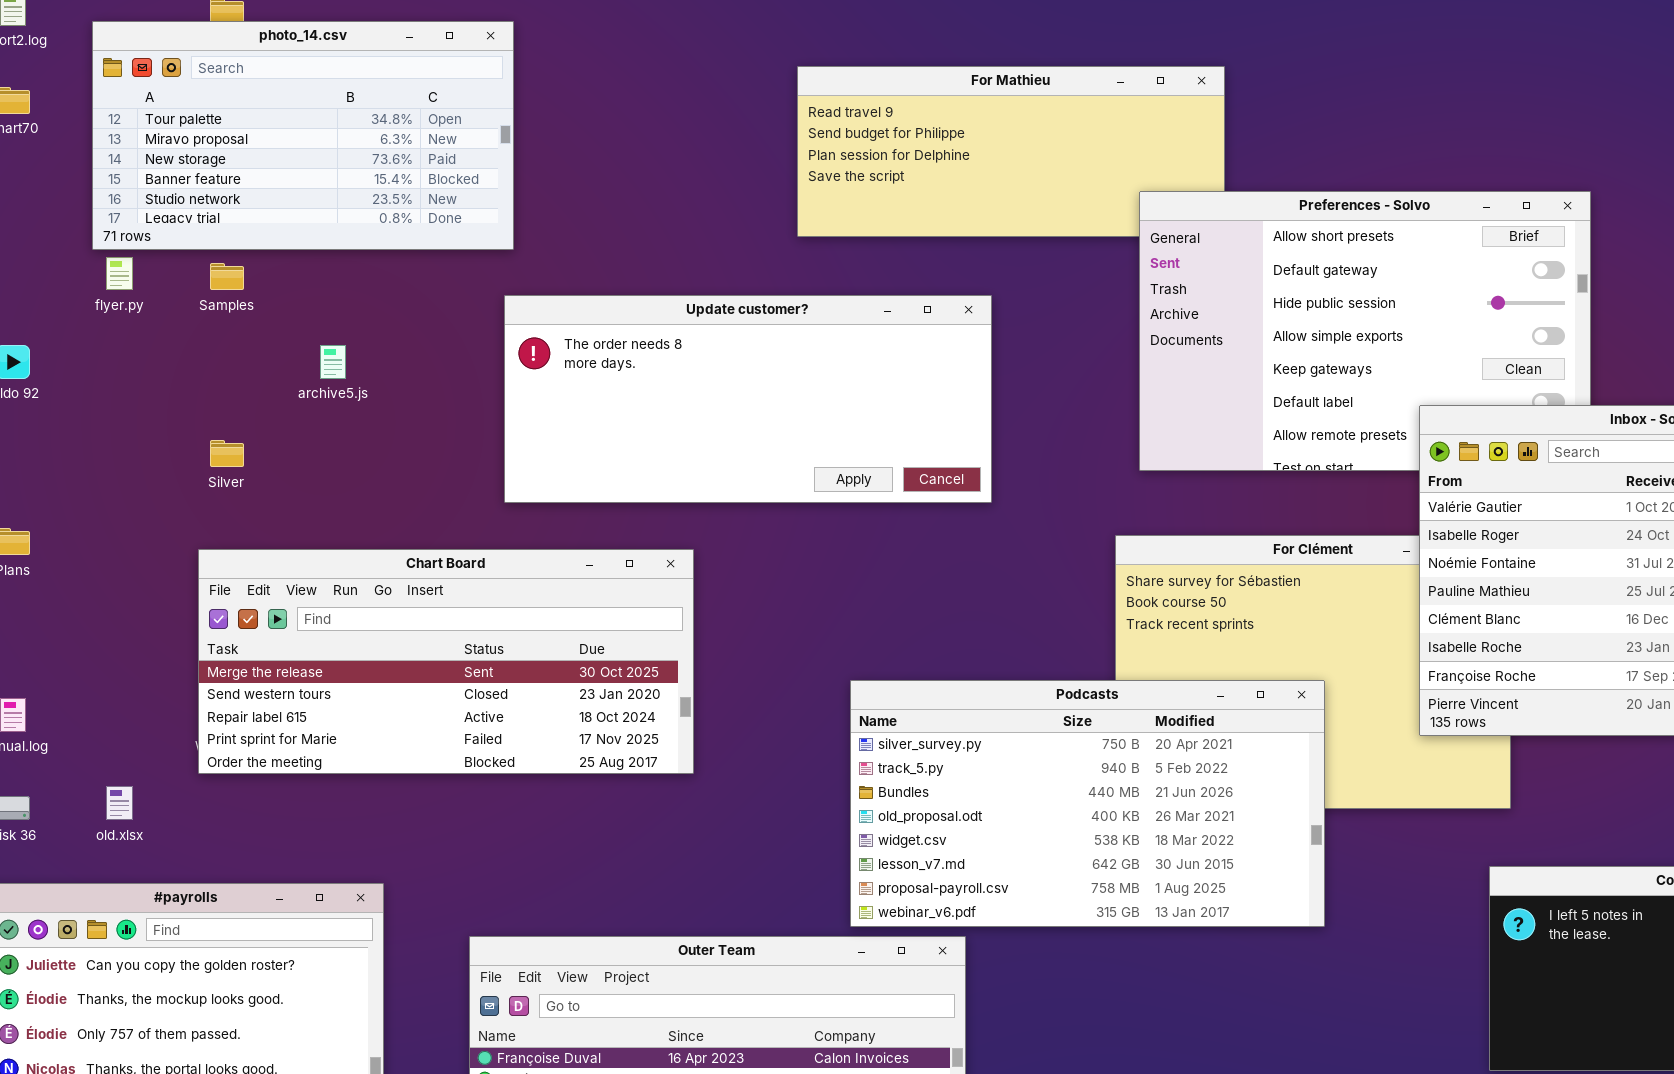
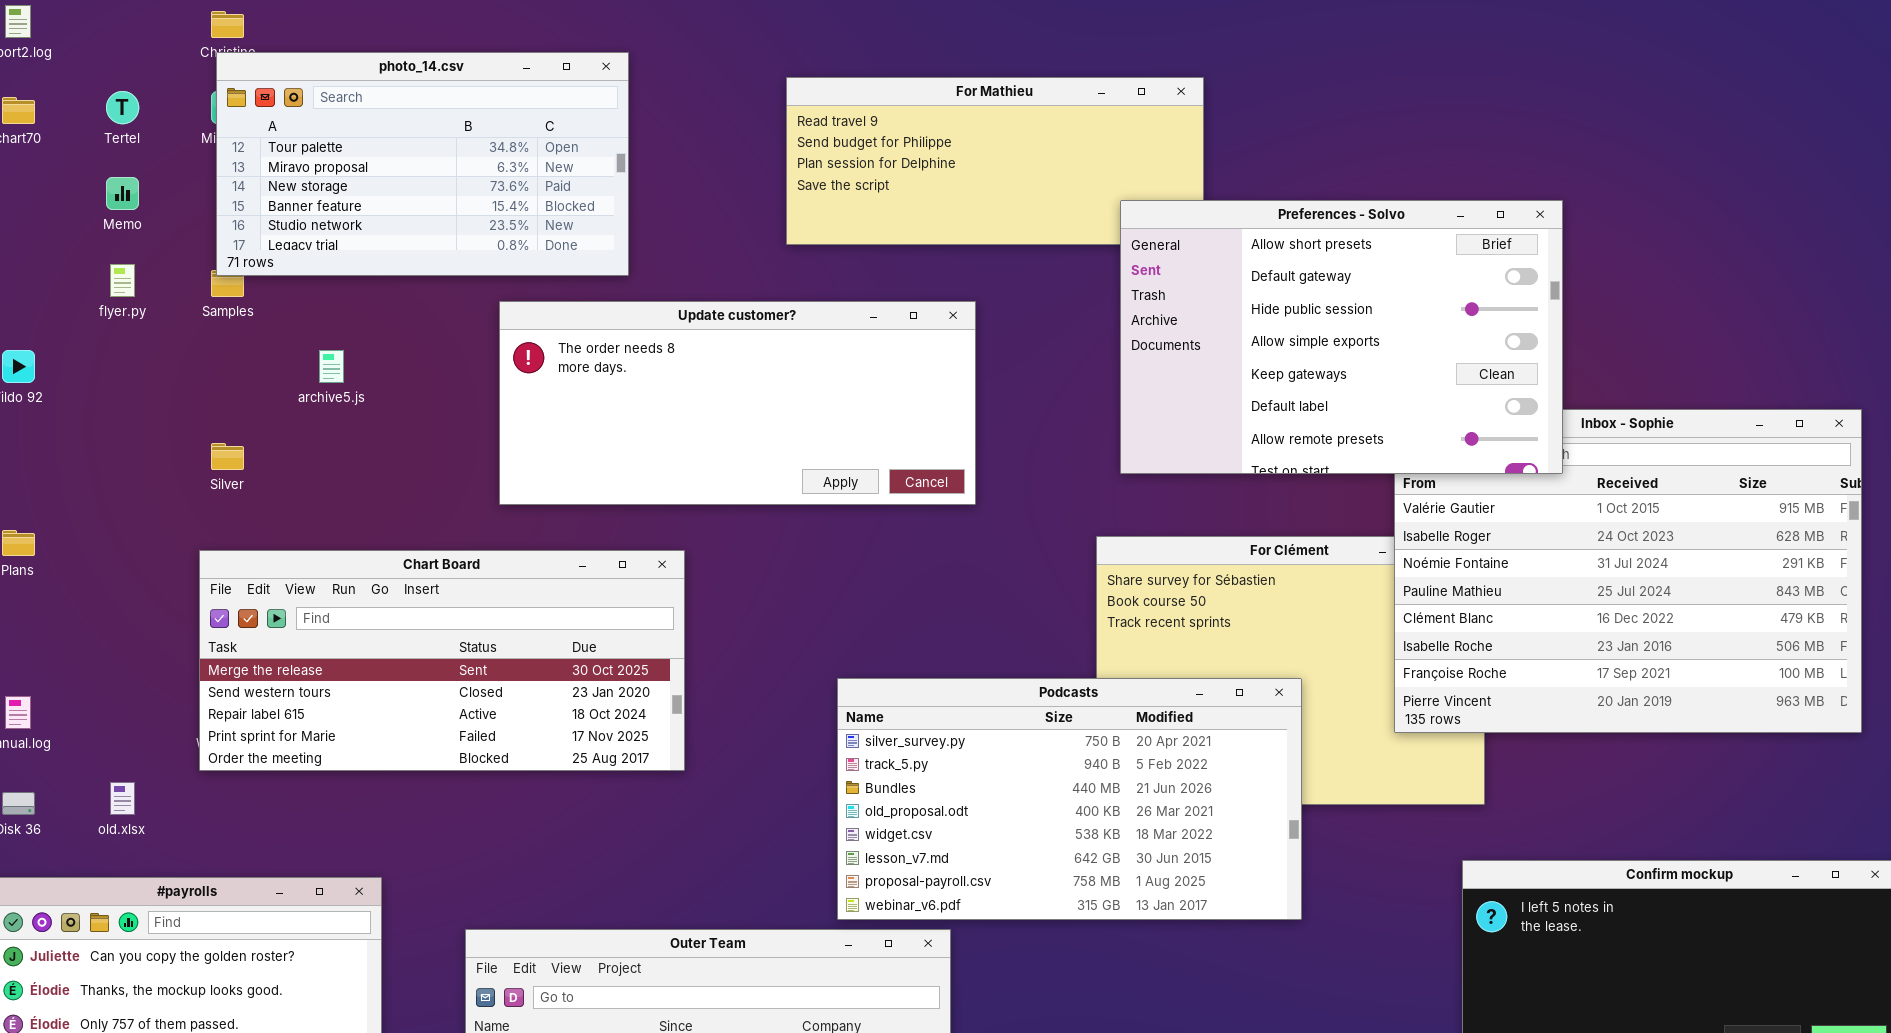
photo_14.csv: [92,21,514,250] -> [216,52,629,276], moved
Preferences - Solvo: [1139,191,1591,471] -> [1120,200,1563,474], raised

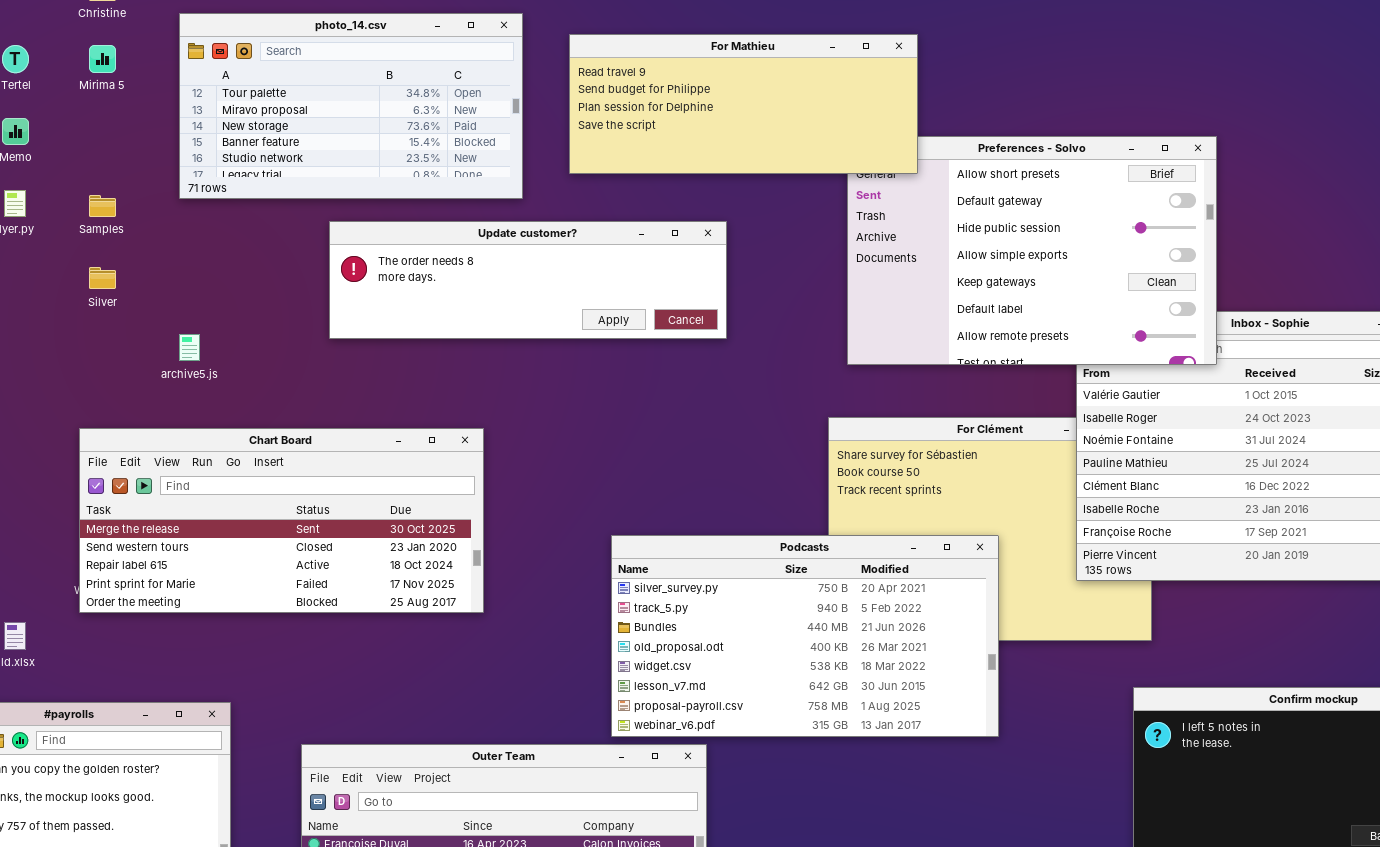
photo_14.csv: [216,52,629,276] -> [179,13,523,199], moved
For Mathieu: [786,77,1204,245] -> [569,34,918,174], raised
Update customer?: [499,301,976,505] -> [329,221,727,339], resized
archive5.js: [319,350,344,383] -> [179,334,200,361], moved
Silver: [211,443,244,470] -> [89,267,116,289], moved

